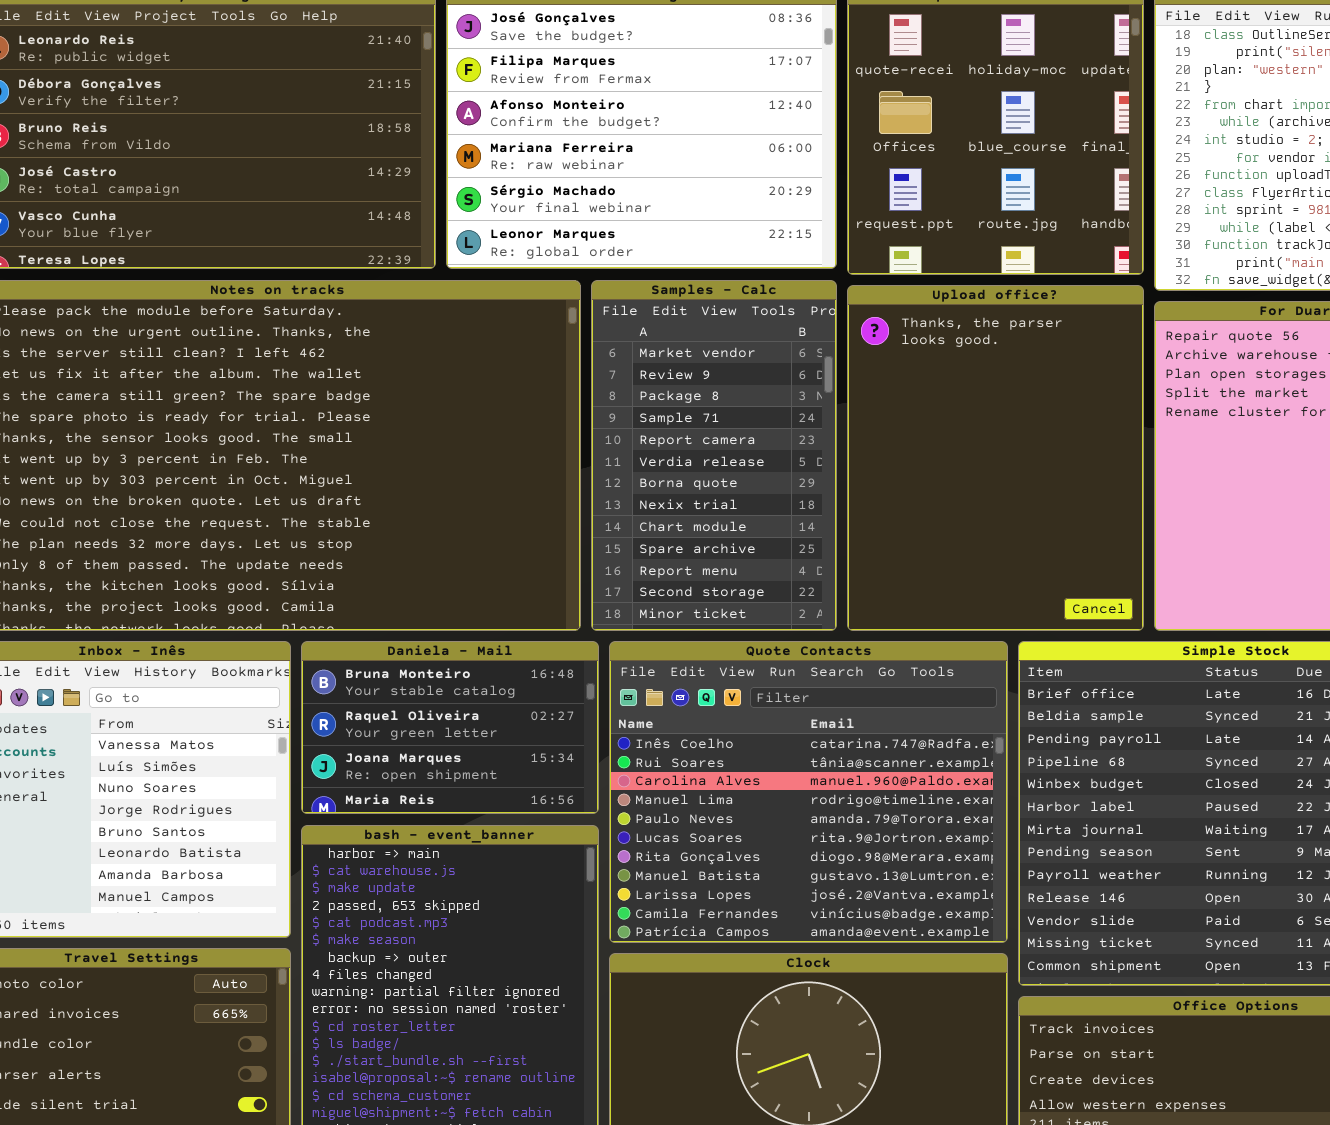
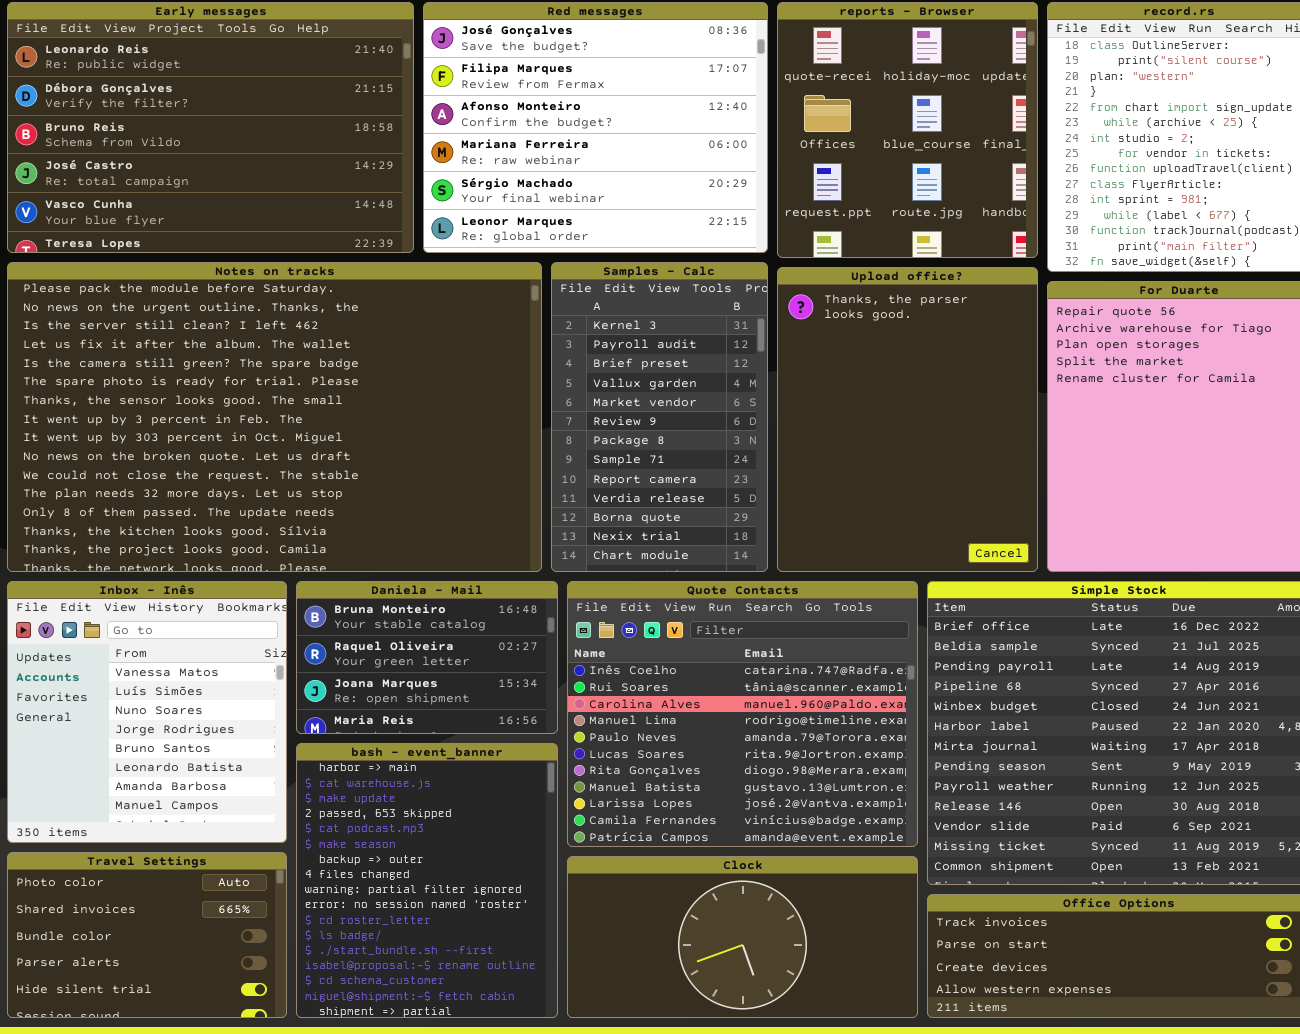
Samples - Calc: [591,280,837,631] -> [551,262,768,572], scrolled up 4 rows

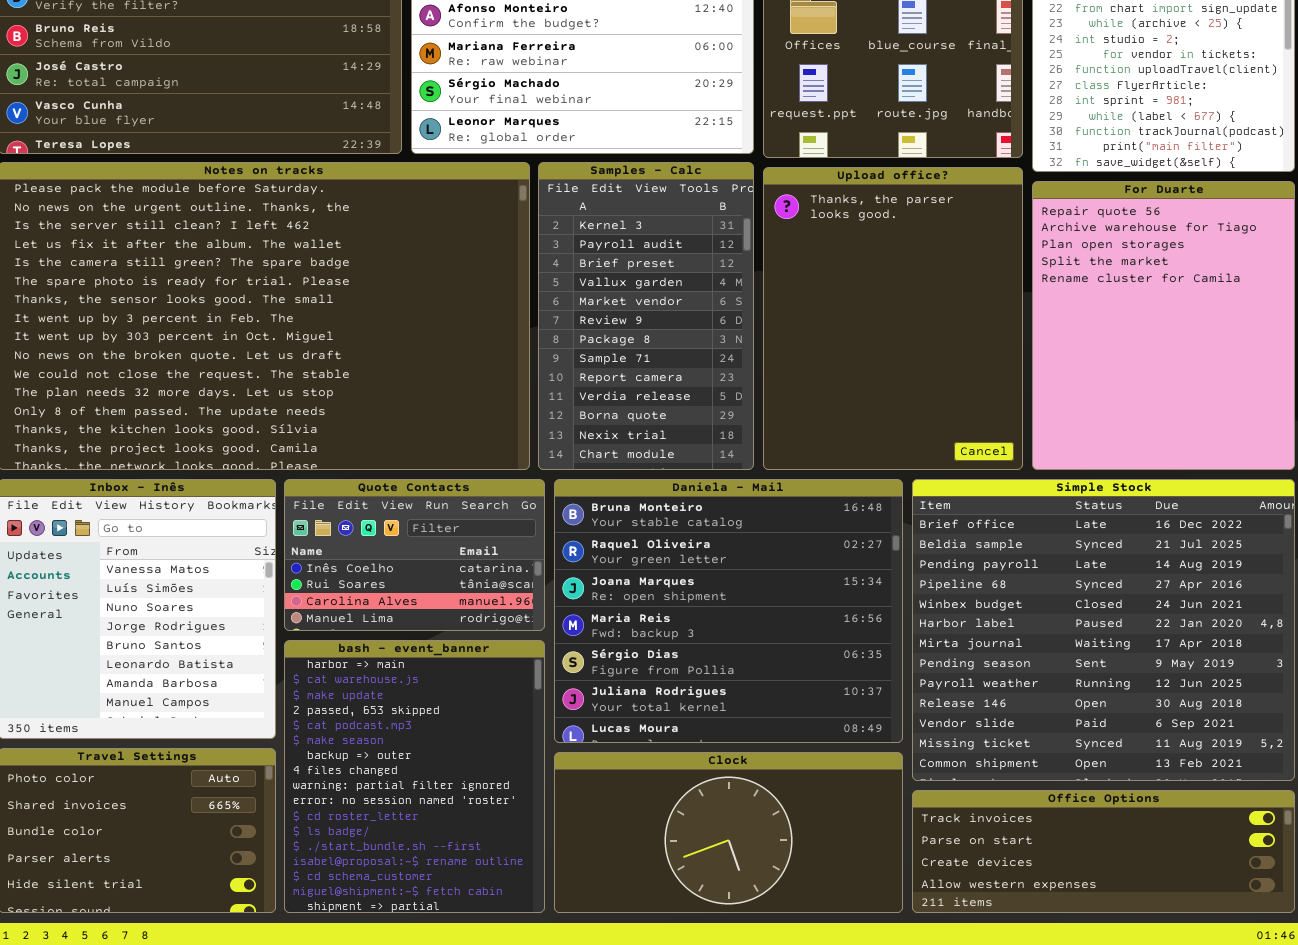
Daniela - Mail: [296,581,558,734] -> [554,479,903,743], moved, resized
Quote Contacts: [567,581,918,847] -> [284,479,545,631], moved, resized

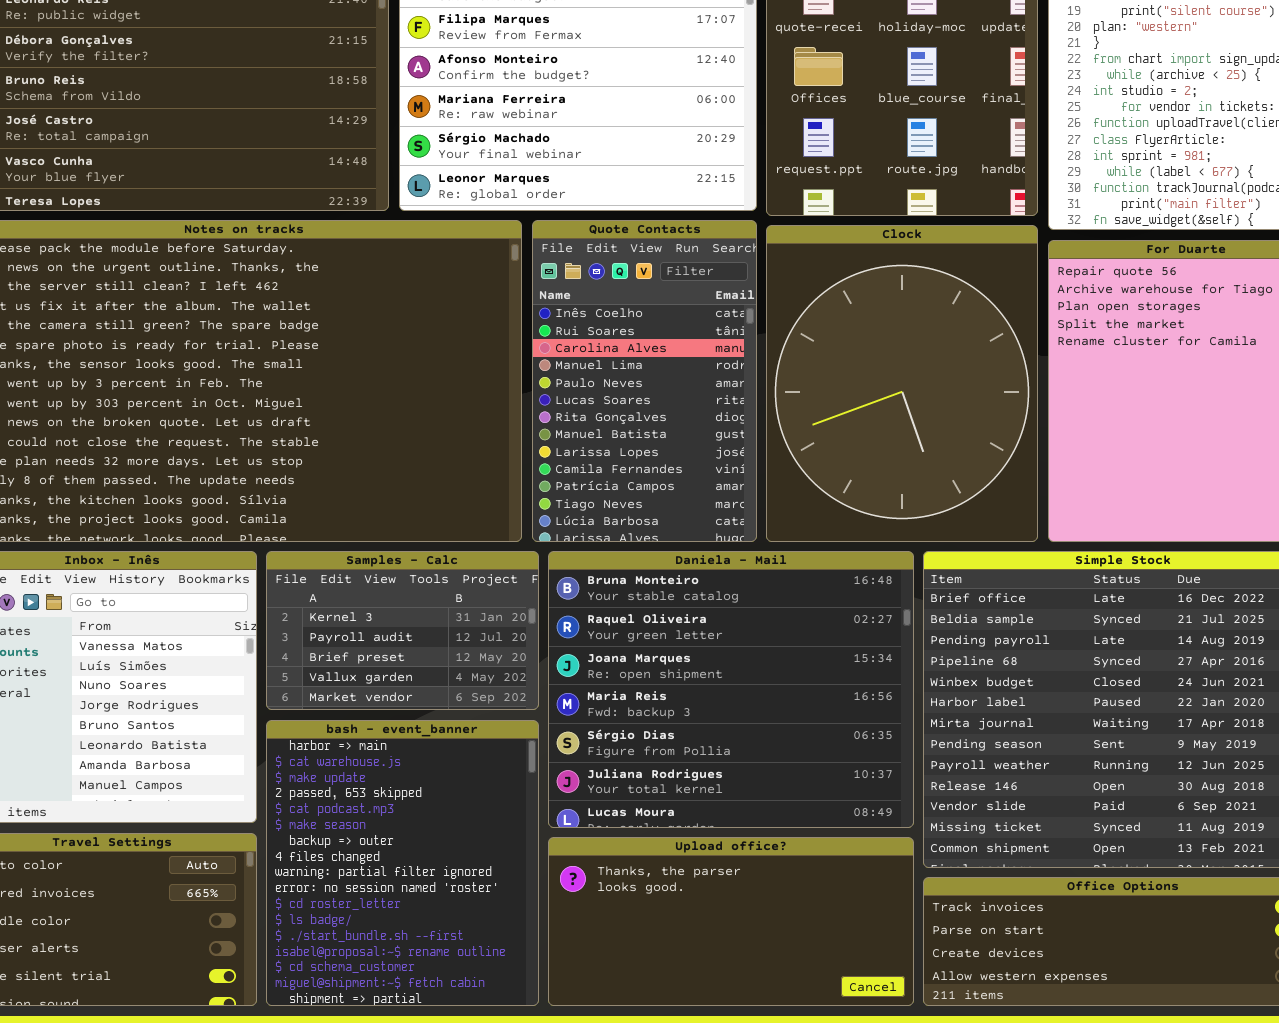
Samples - Calc: [538,162,754,470] -> [266,551,539,710], moved, resized
Upload office?: [763,167,1023,470] -> [548,837,914,1006], moved, resized
Quote Contacts: [284,479,545,631] -> [532,220,757,542], moved, resized
Clock: [554,752,903,913] -> [766,225,1038,542], moved, resized

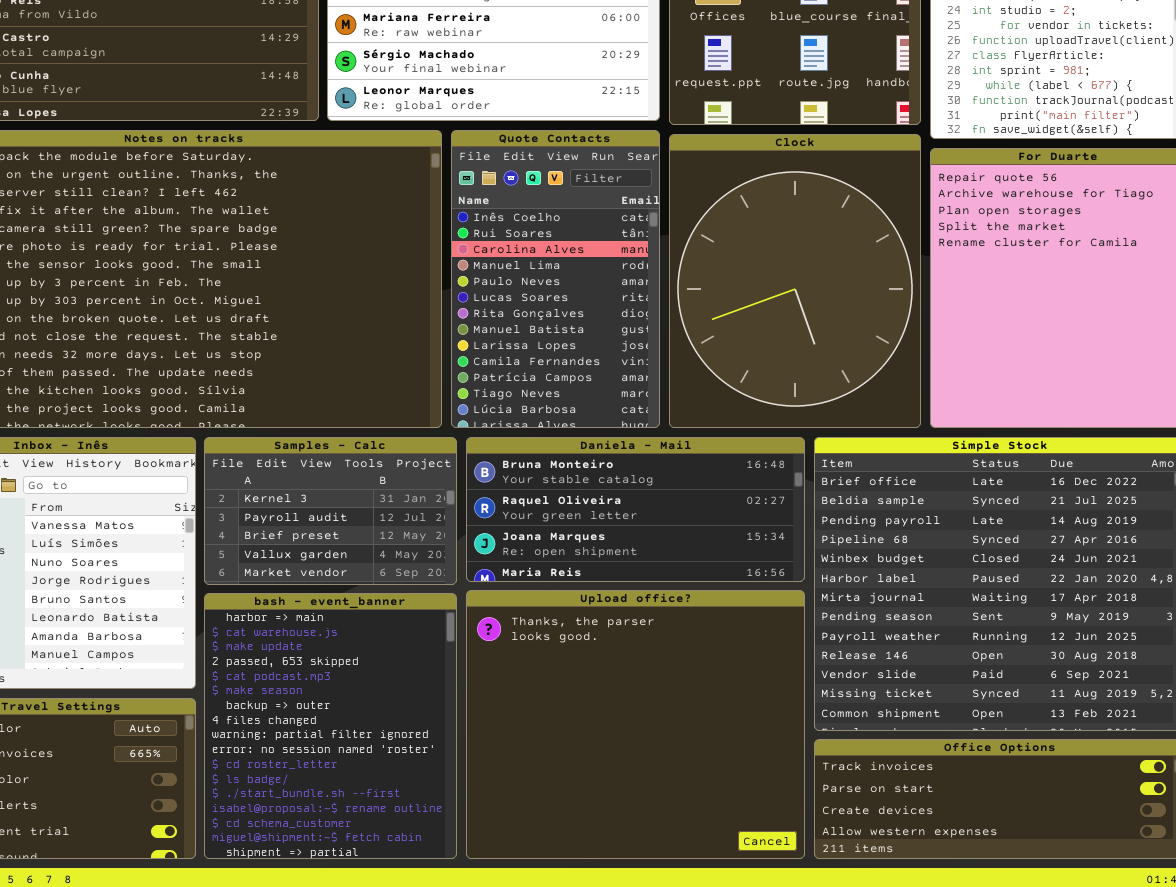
Daniela - Mail: [548,551,914,828] -> [466,437,805,582], resized
Upload office?: [548,837,914,1006] -> [466,590,805,859], resized

